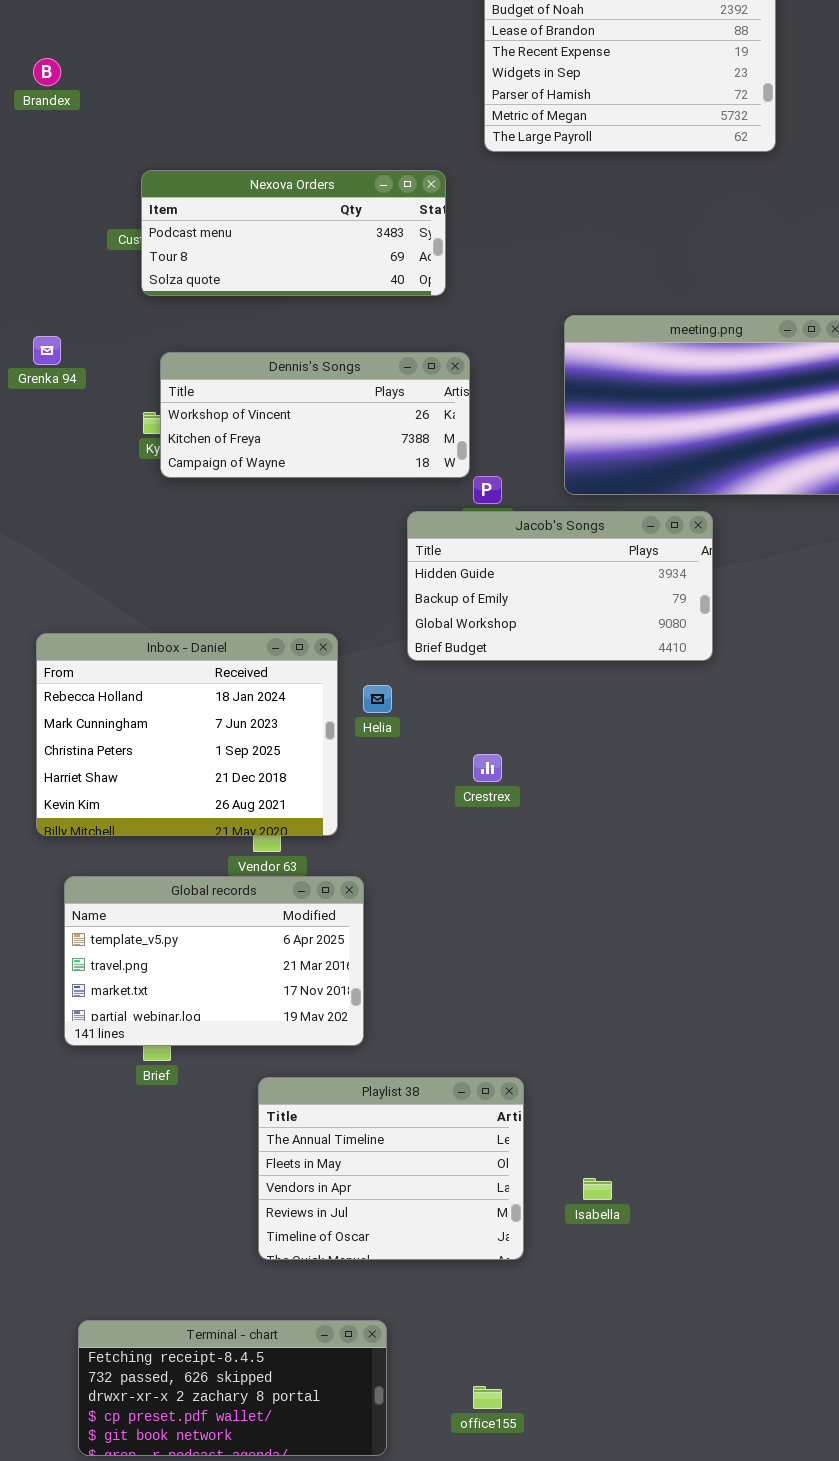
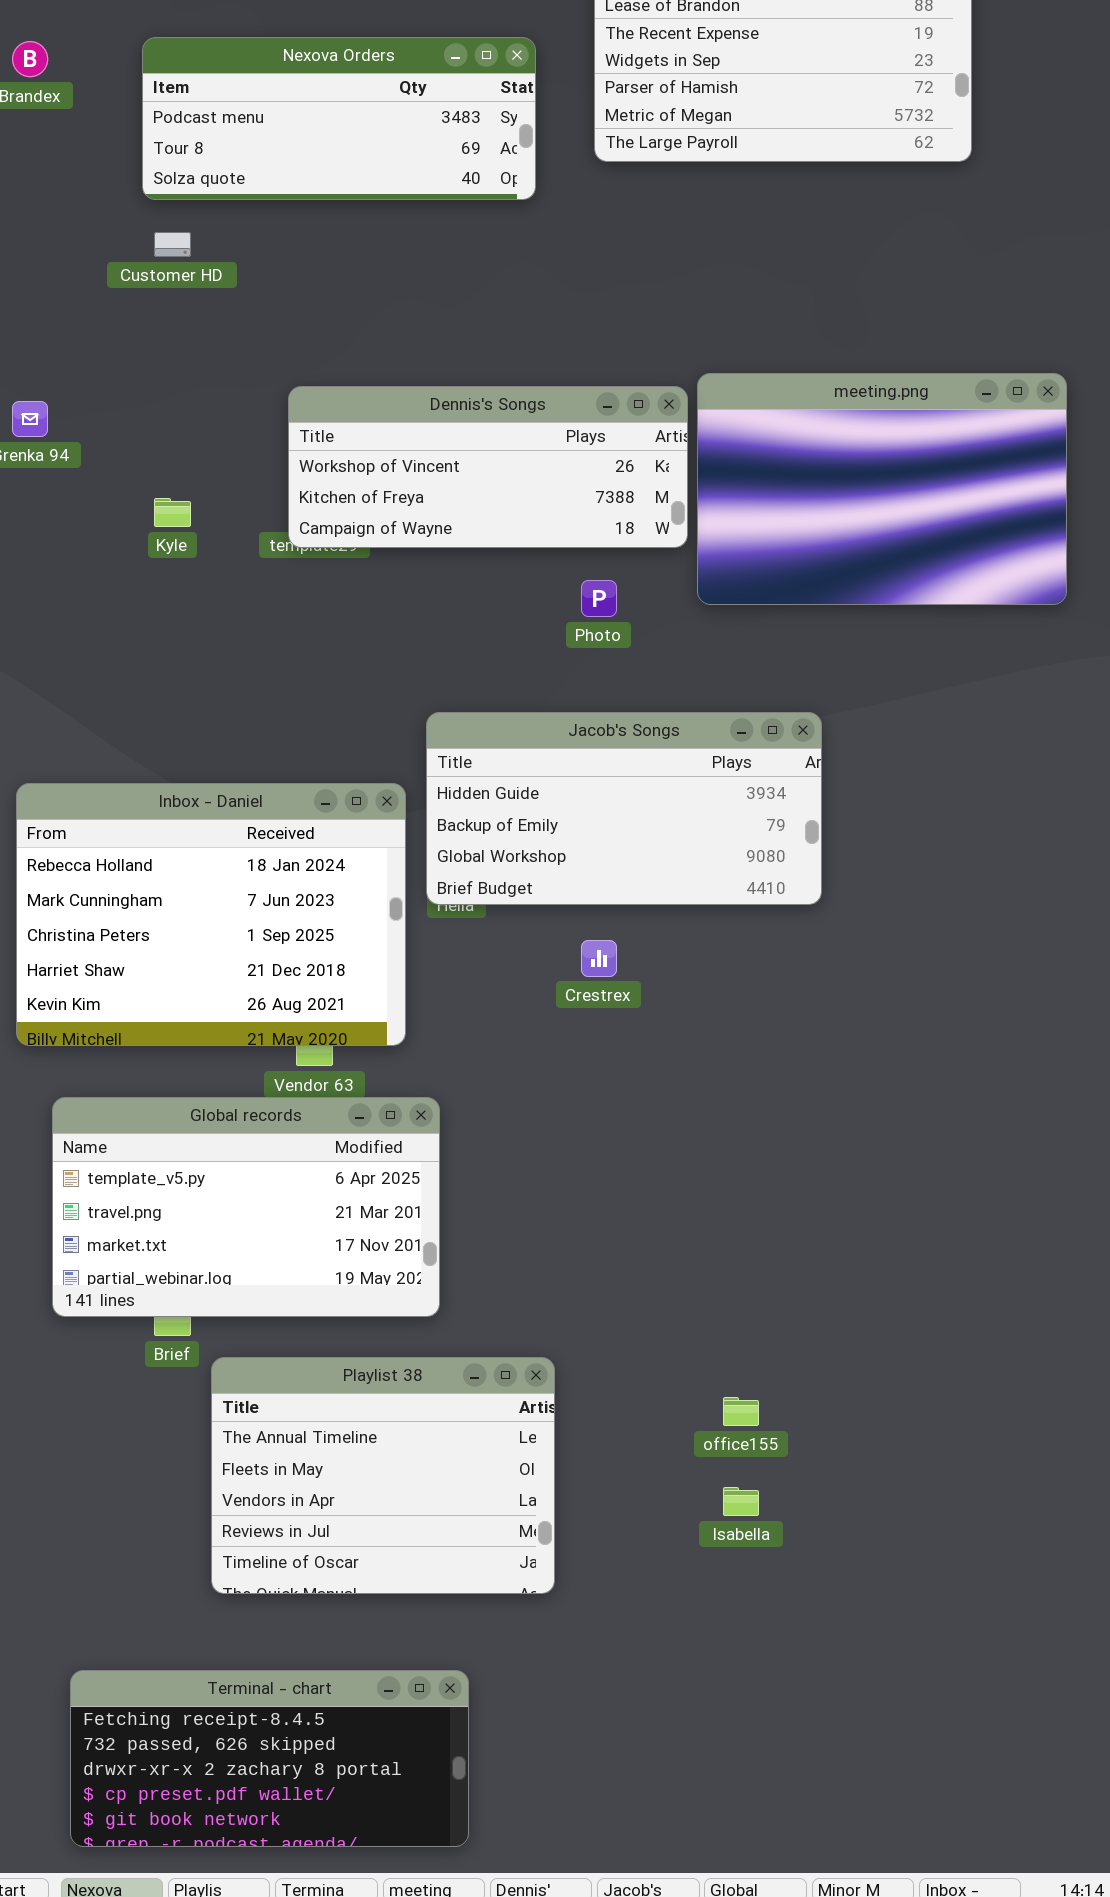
Nexova Orders: [141,170,446,296] -> [142,37,536,200], moved
Dennis's Songs: [160,352,470,478] -> [288,386,688,548], moved
Jacob's Songs: [407,511,713,661] -> [426,712,822,905], moved
Playlist 38: [258,1077,524,1260] -> [211,1357,555,1594], moved
office155: [473,1386,502,1409] -> [723,1397,759,1426], moved

